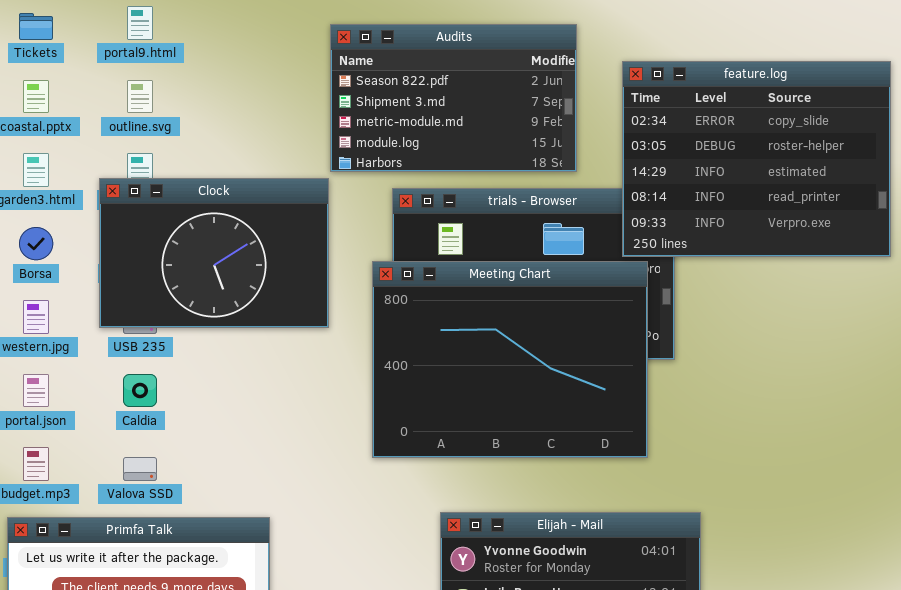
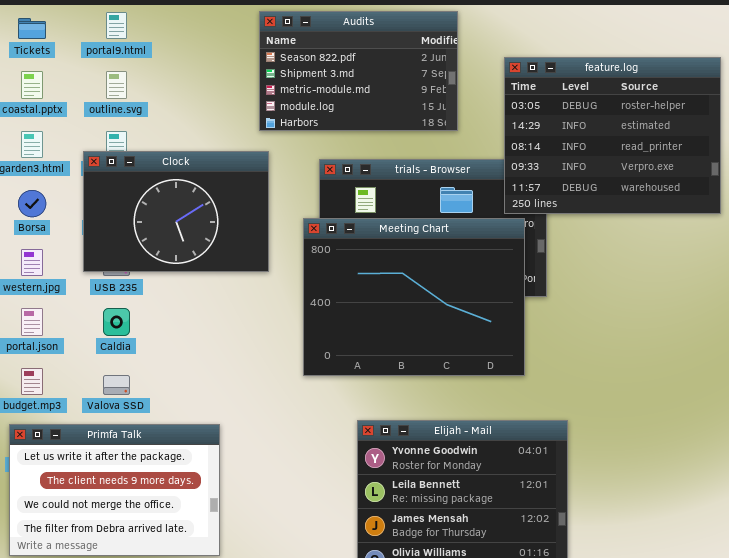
Audits: [330,24,577,172] -> [259,11,458,131], moved
feature.log: [622,61,891,257] -> [504,57,721,214], scrolled down 1 row

